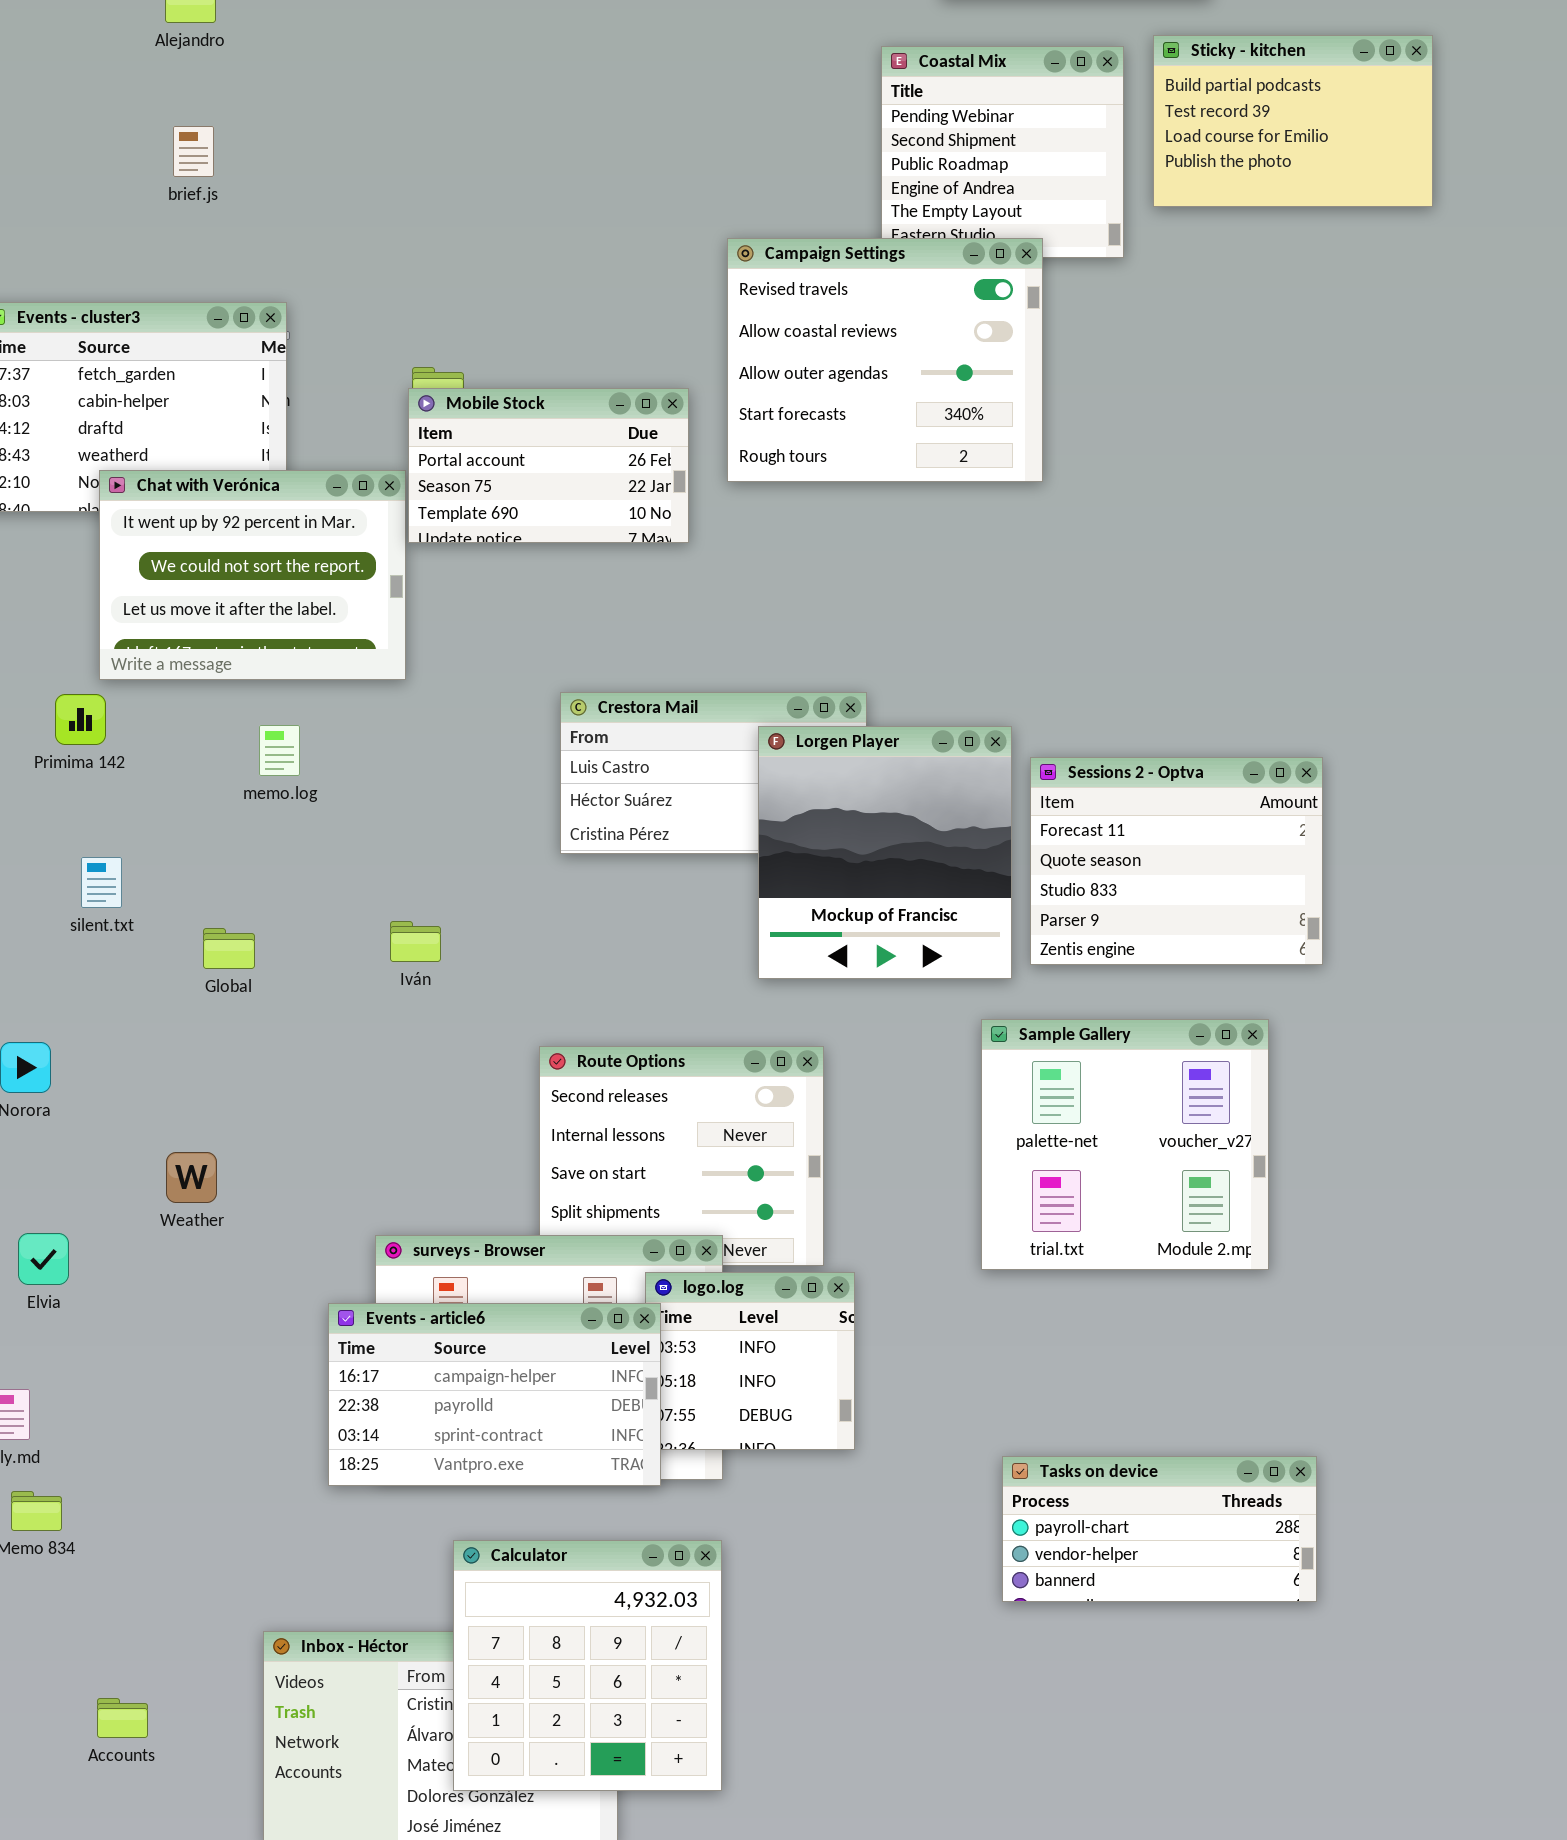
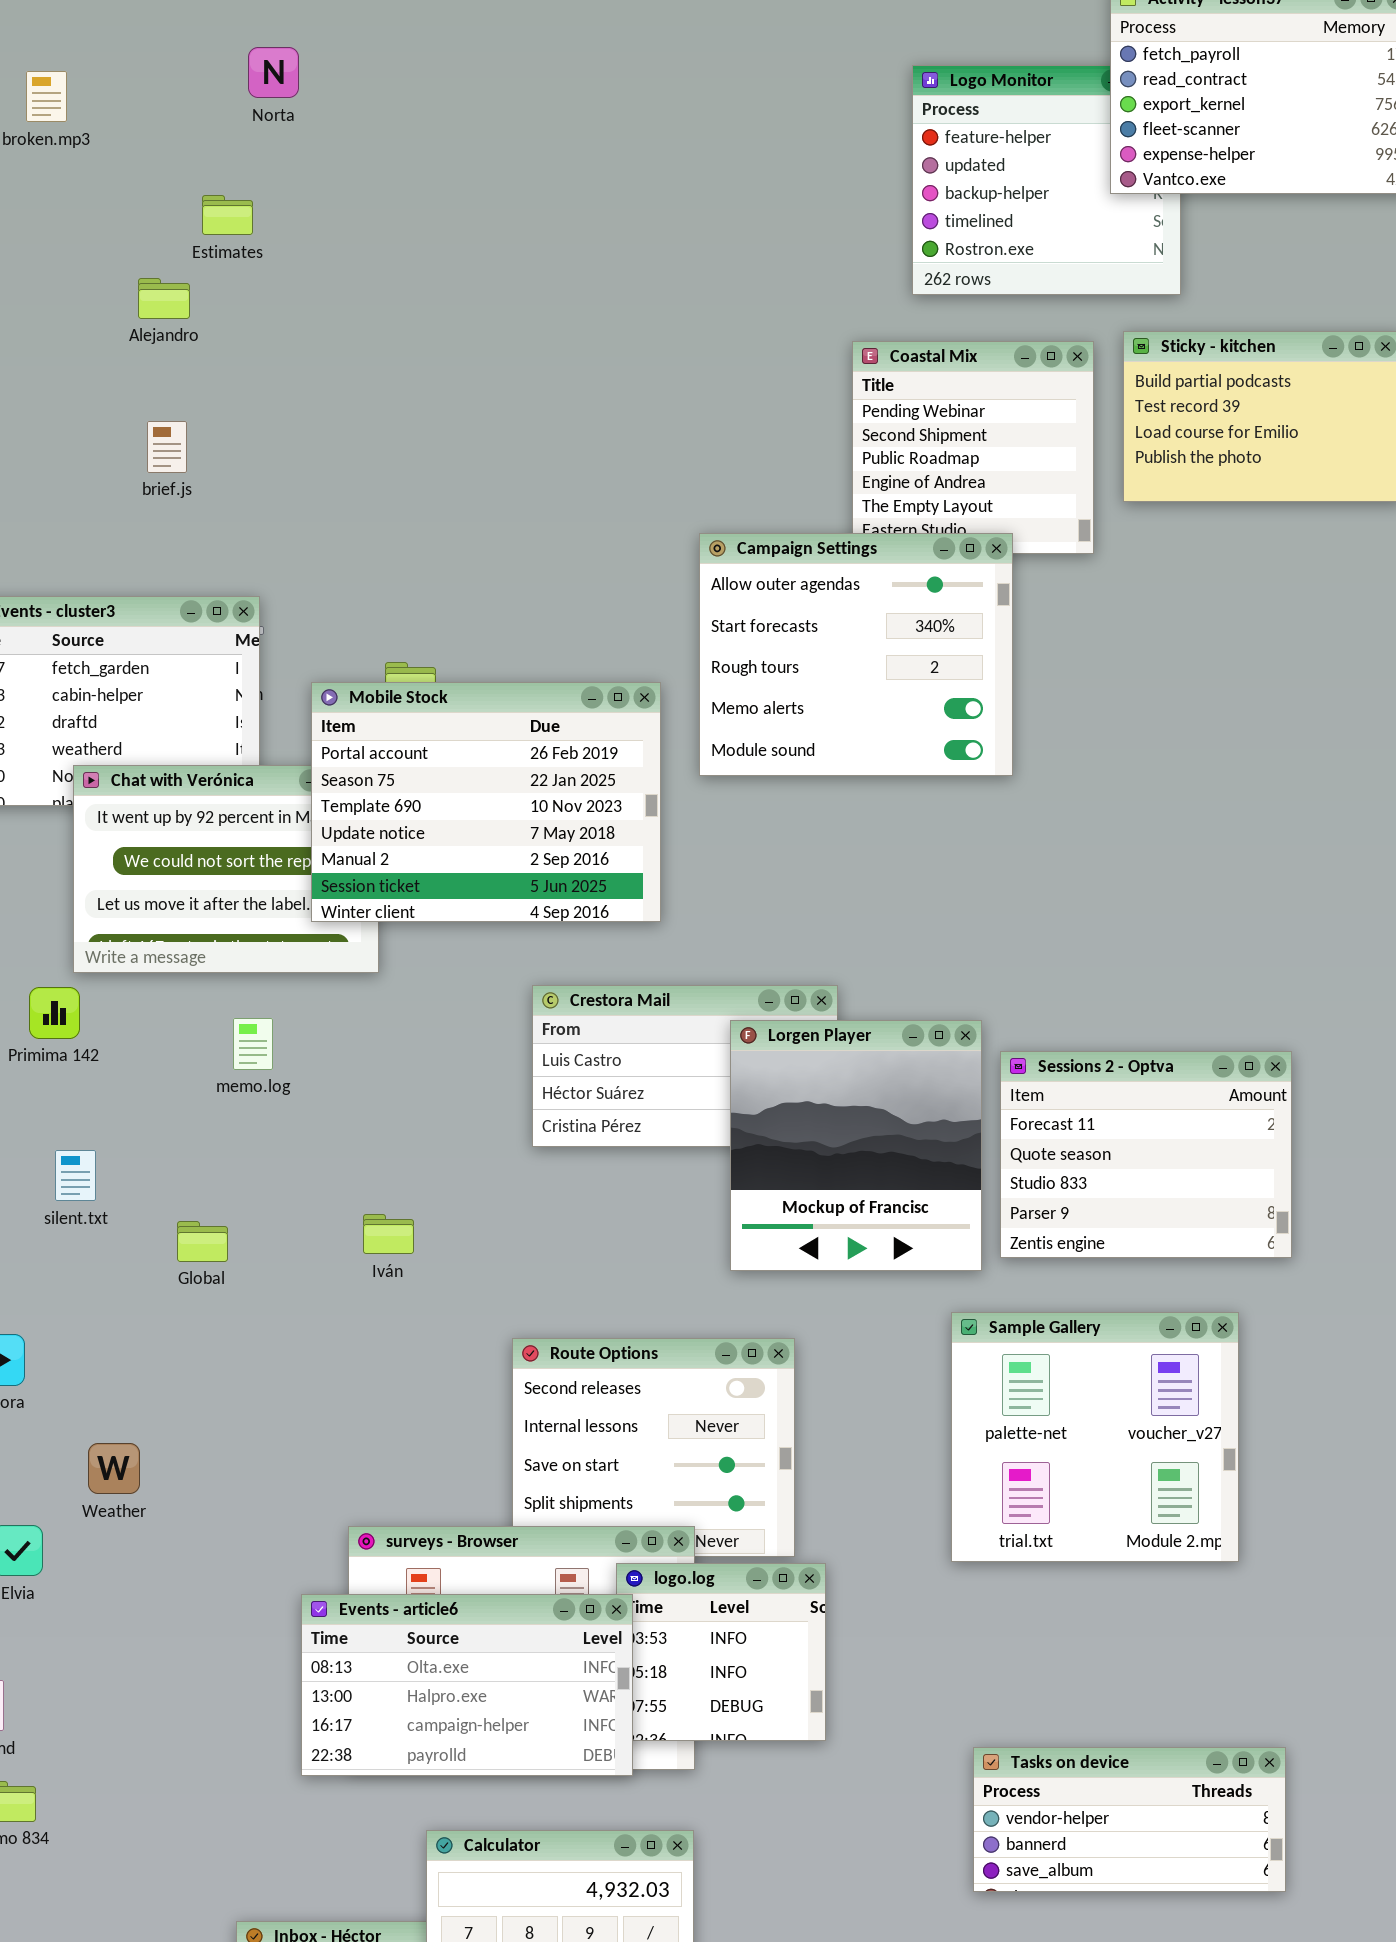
Campaign Settings: [727,238,1043,482] -> [699,533,1013,776], scrolled down 2 rows
Mobile Stock: [408,388,689,543] -> [311,682,661,922], resized
Weather: [166,1152,217,1203] -> [88,1443,140,1494], moved
Events - article6: [328,1303,661,1486] -> [301,1594,633,1776], scrolled up 2 rows
Tasks on device: [1002,1456,1317,1602] -> [973,1747,1286,1892], scrolled down 1 row

